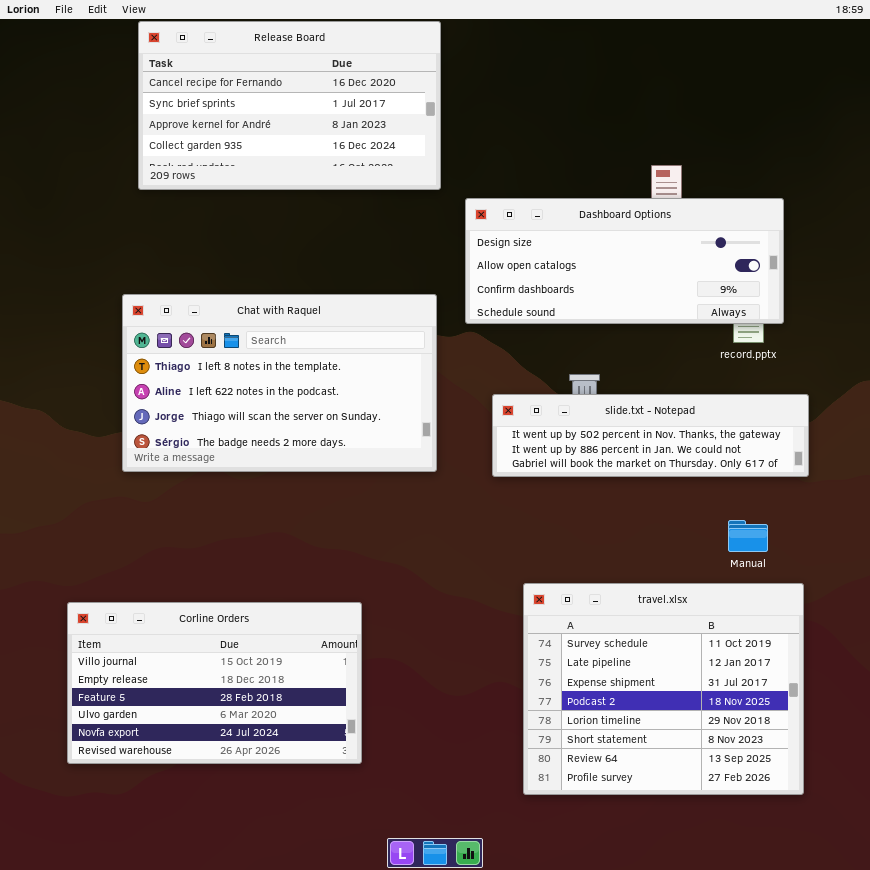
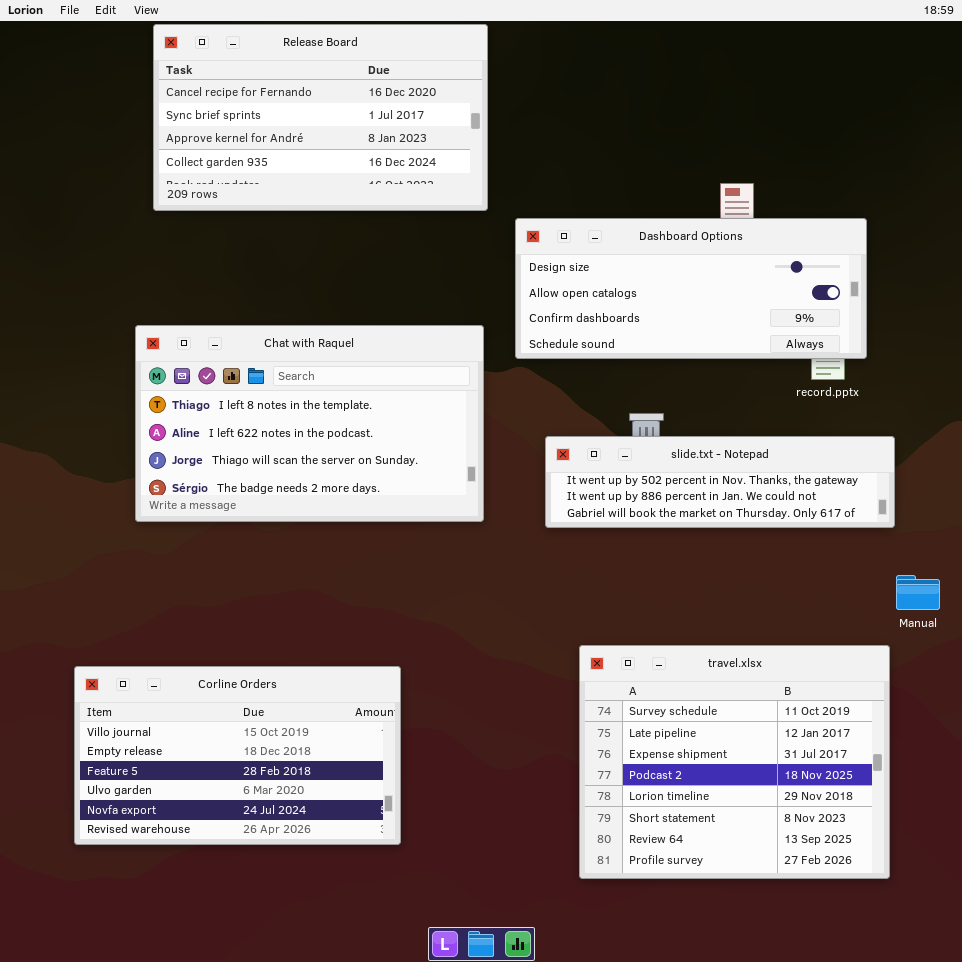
Manual: [728,520,768,552] -> [896,575,940,610], moved

